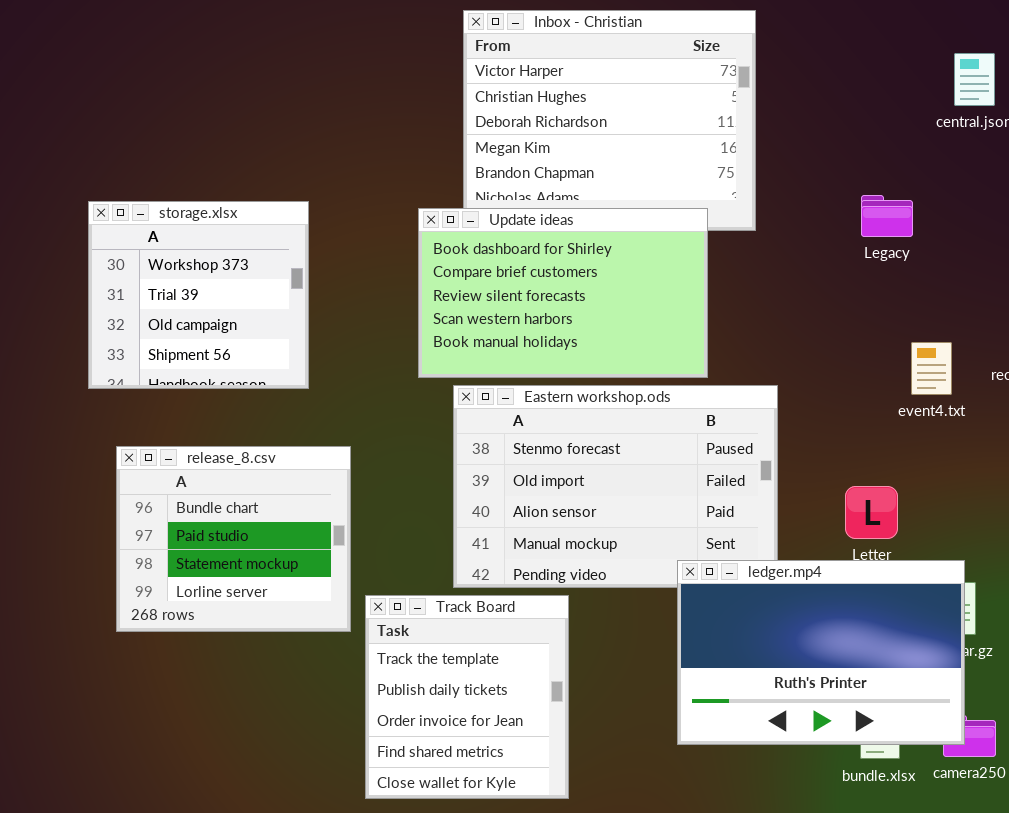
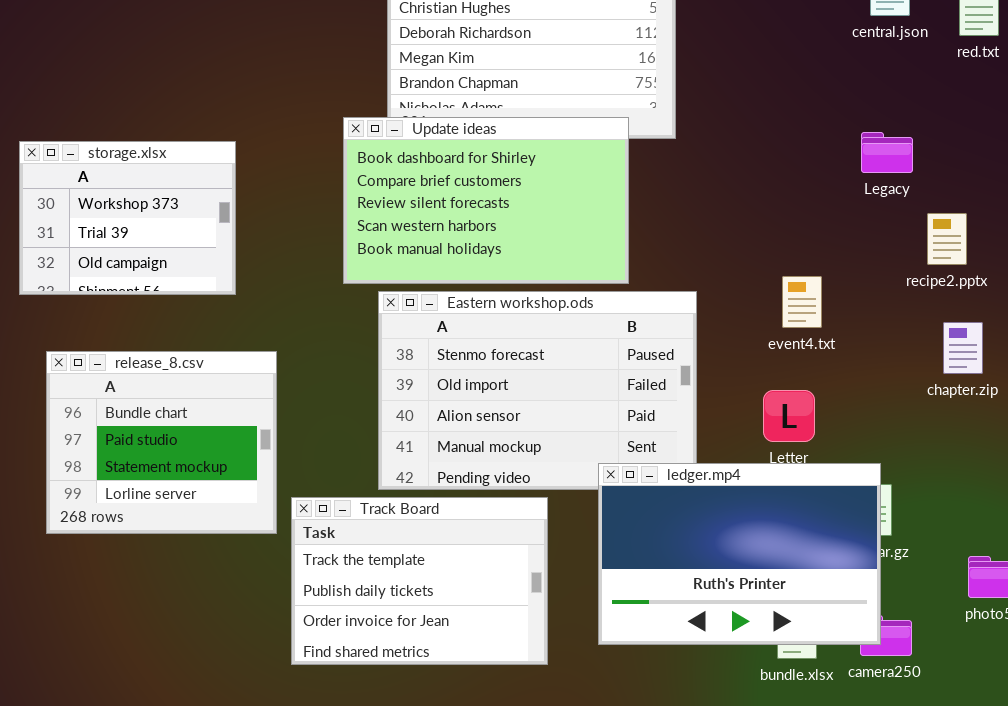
Legacy: [861,195,913,237] -> [861,132,913,173], moved
storage.xlsx: [88,201,309,389] -> [19,141,236,295], resized
event4.txt: [911,342,952,395] -> [782,276,822,328], moved
Track Board: [365,595,569,799] -> [291,497,548,665], resized

